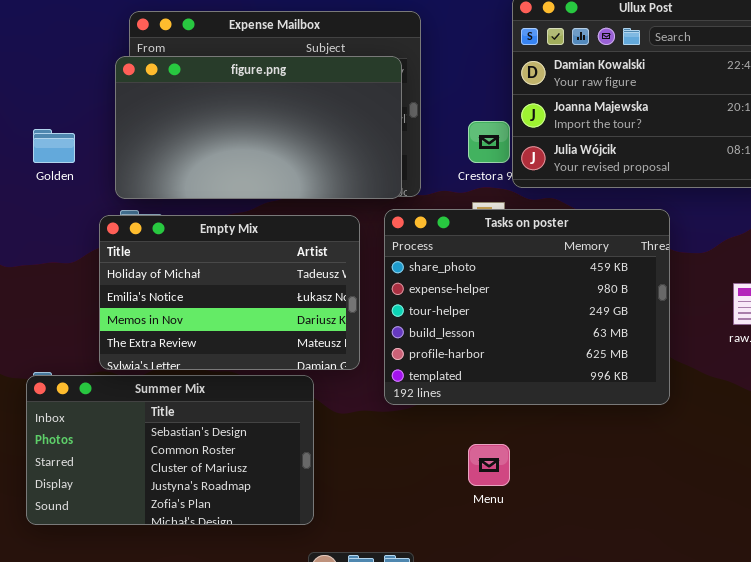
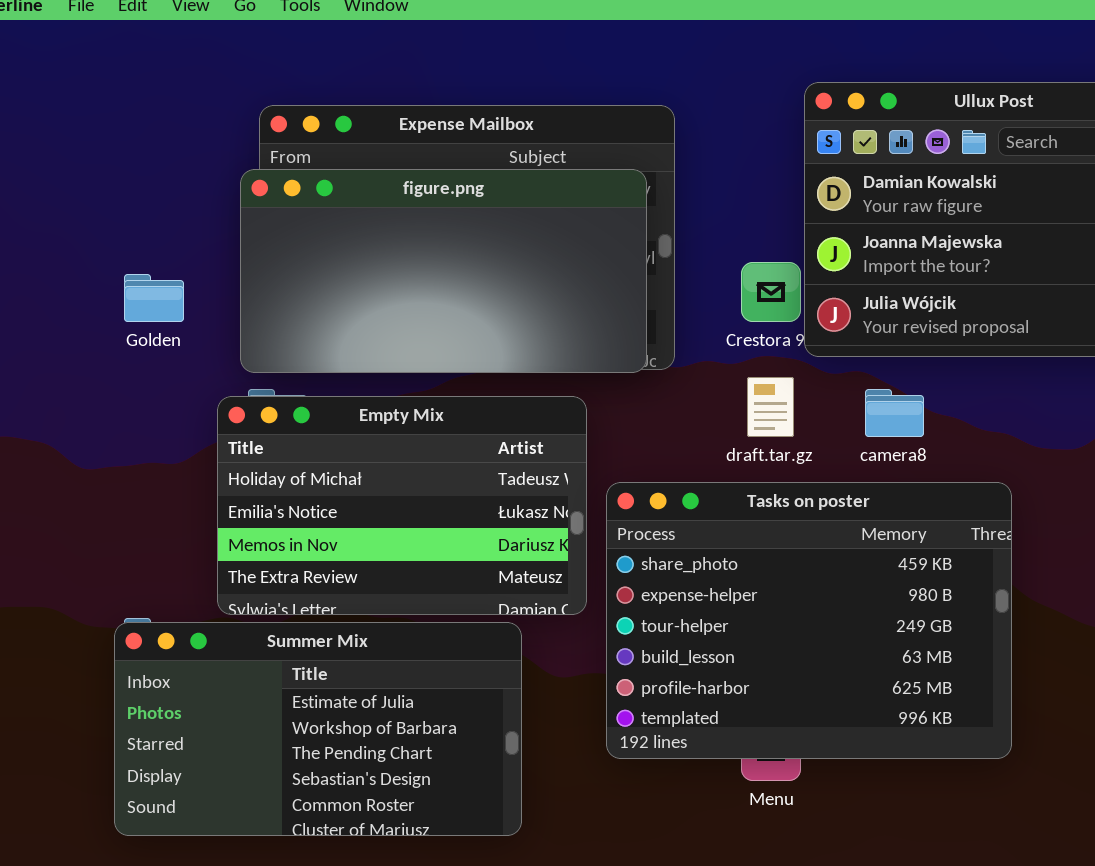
Tasks on poster: [384,209,670,405] -> [606,482,1012,759], moved
Summer Mix: [26,375,314,525] -> [114,622,522,836], scrolled up 3 rows

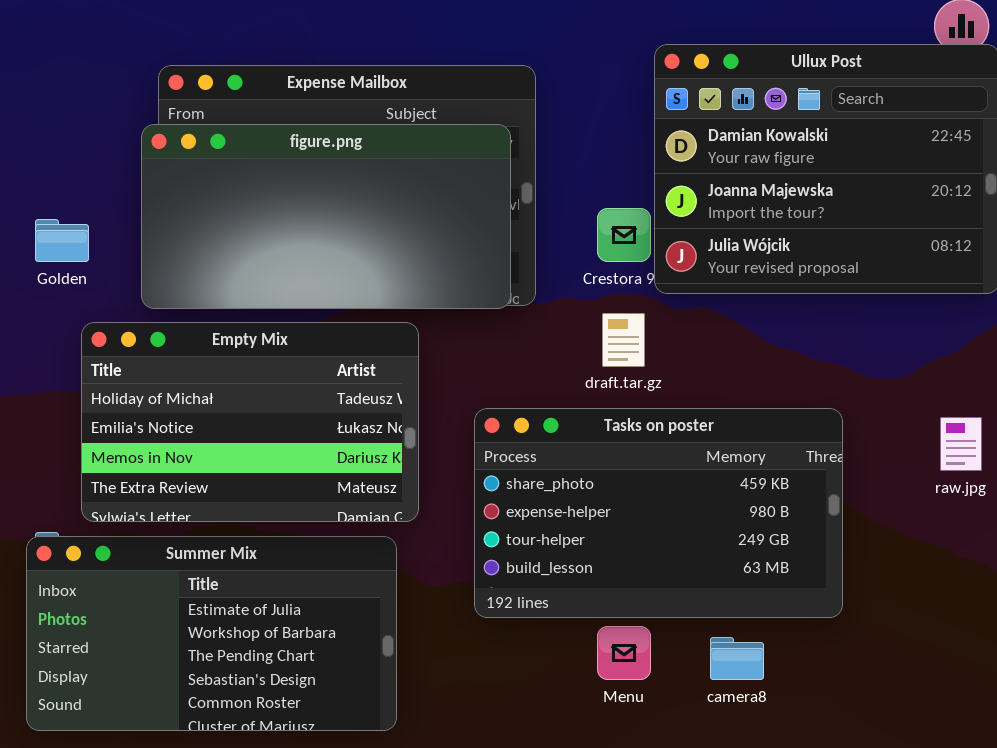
camera8: [865,389,924,437] -> [710,637,764,680], moved
Empty Mix: [217,396,587,615] -> [81,322,419,522], moved
Tasks on poster: [606,482,1012,759] -> [474,408,843,618], resized

